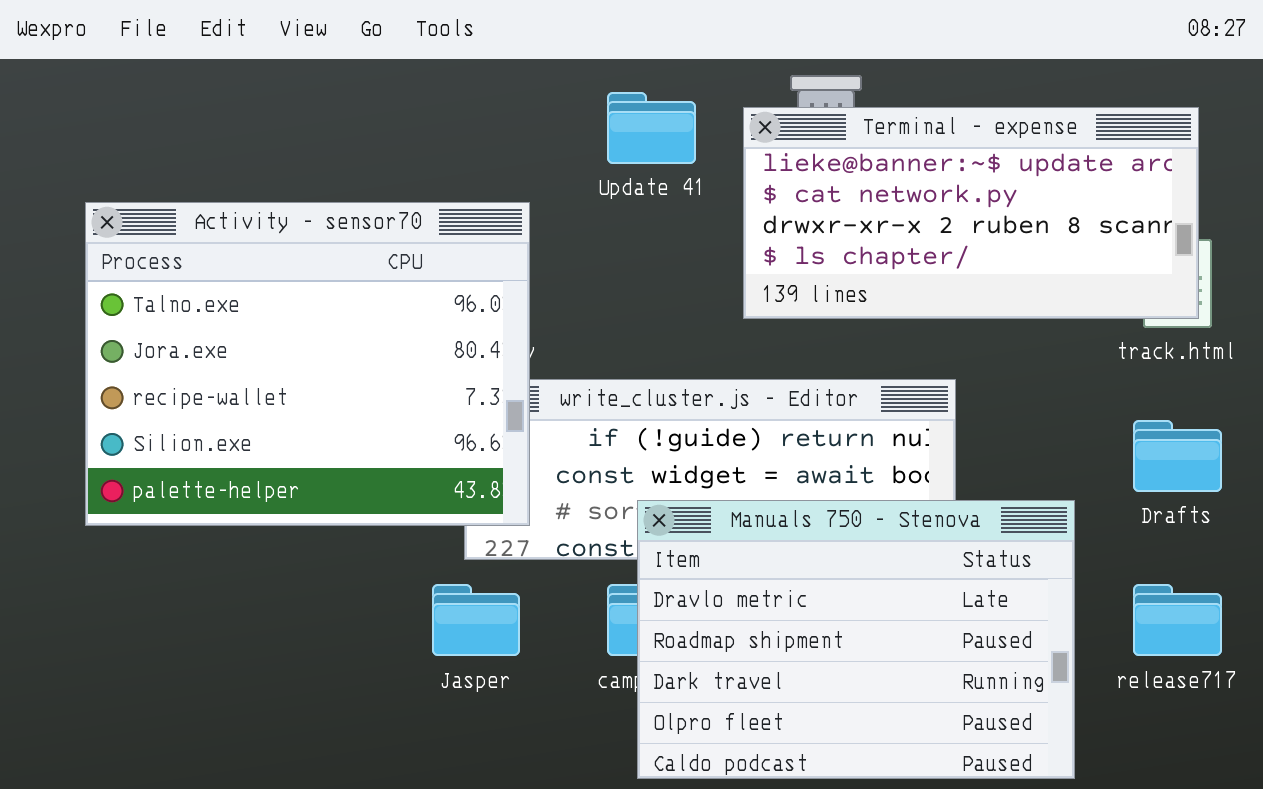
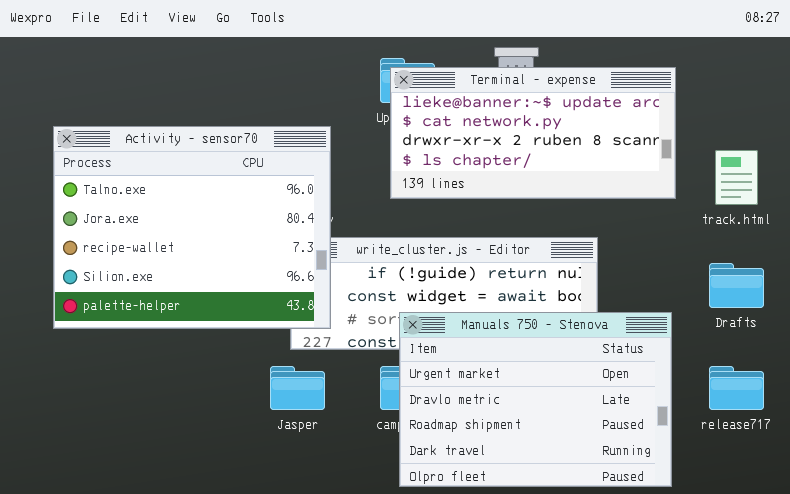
Terminal - expense: [743,107,1199,319] -> [390,67,676,199], moved
Manuals 750 - Stenova: [637,500,1075,779] -> [399,312,672,487], scrolled up 1 row

